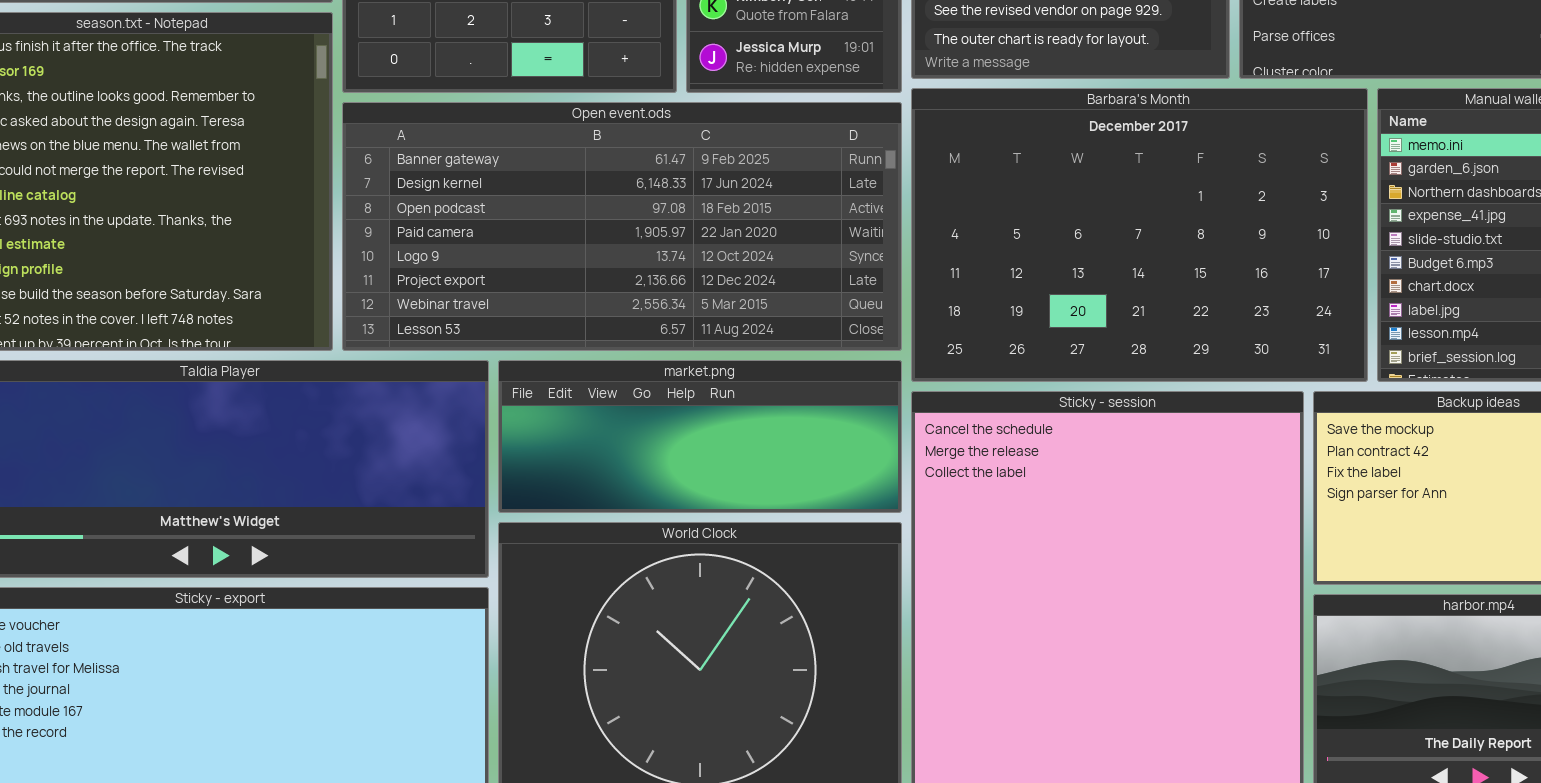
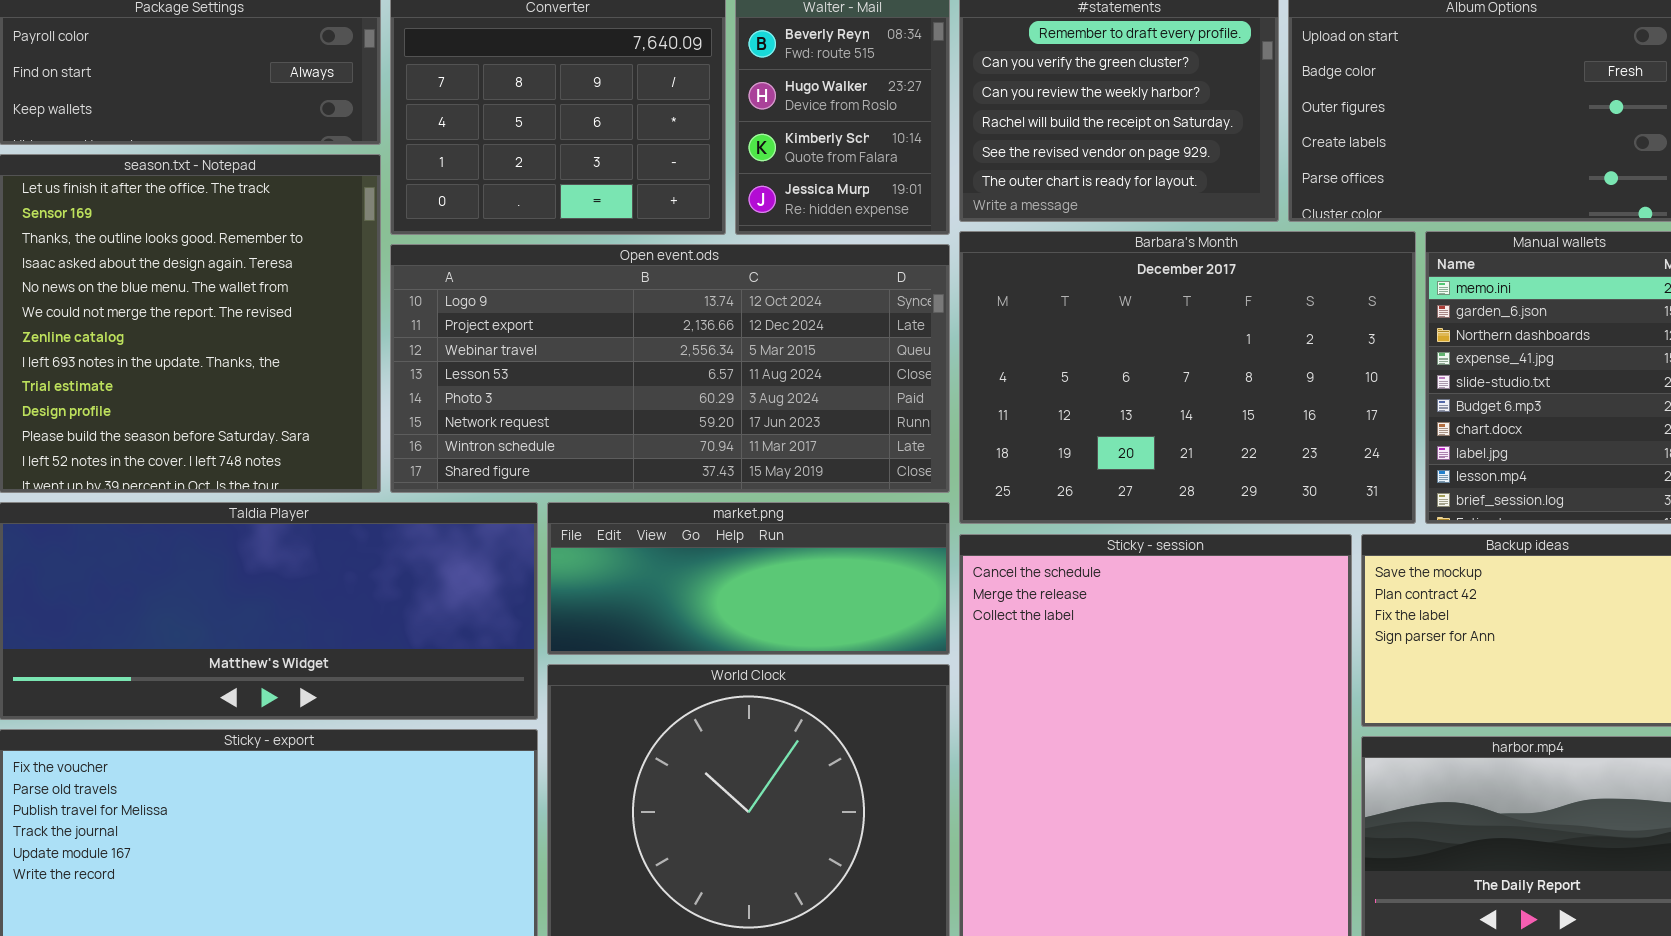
Open event.ods: [342,102,902,351] -> [390,244,950,493], scrolled down 4 rows

